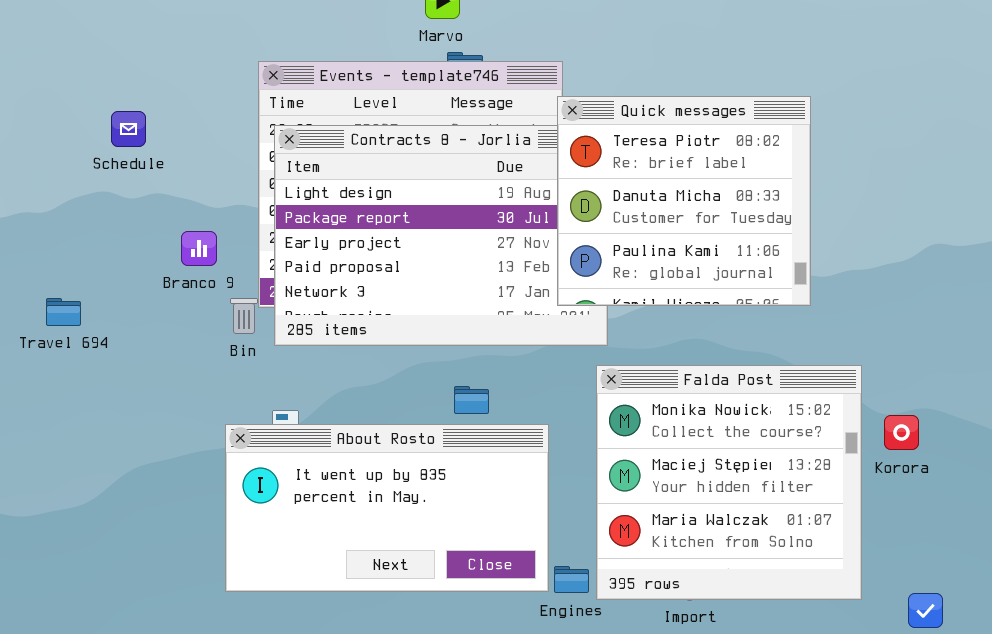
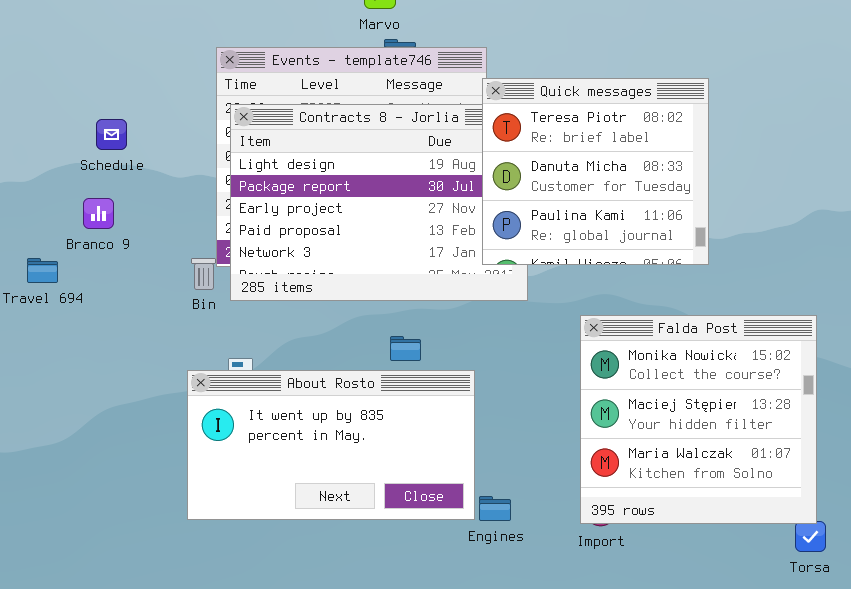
Schedule: [111,111,146,147] -> [96,119,127,150], moved
Branco 9: [181,231,217,266] -> [83,198,114,229], moved
Falda Post: [596,365,862,600] -> [580,315,817,524], moved

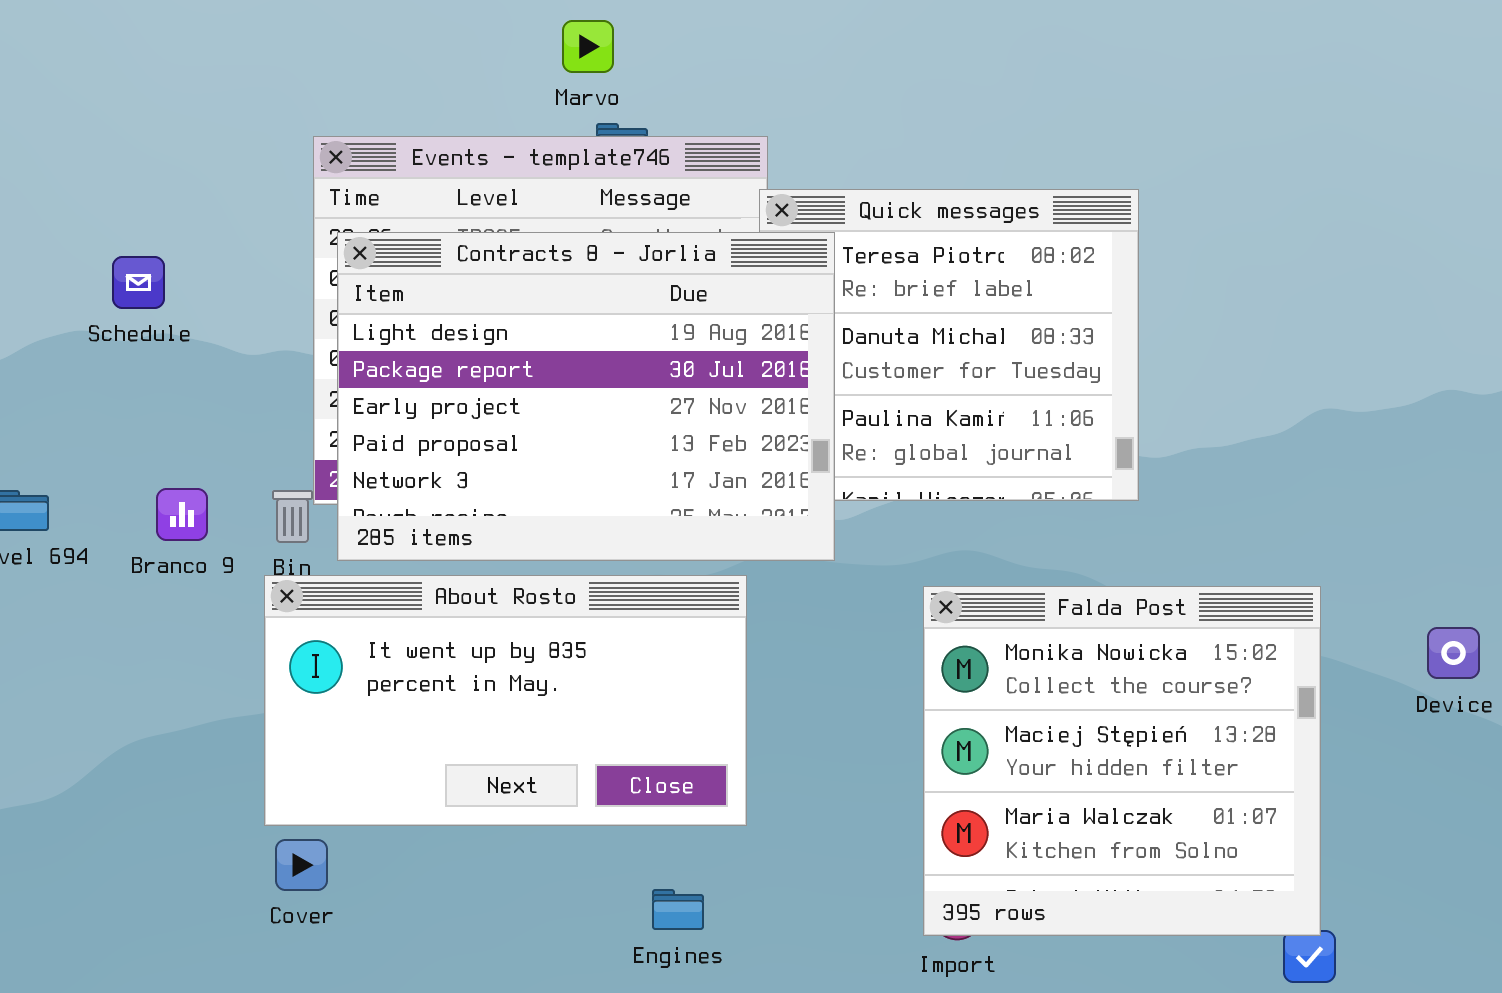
Contracts 8 - Jorlia: [230,104,528,301] -> [337,232,835,561], raised
Branco 9: [83,198,114,229] -> [156,488,208,541], moved
About Rosto: [187,370,475,520] -> [264,575,747,826], moved
Engines: [479,496,511,521] -> [652,889,704,930], moved

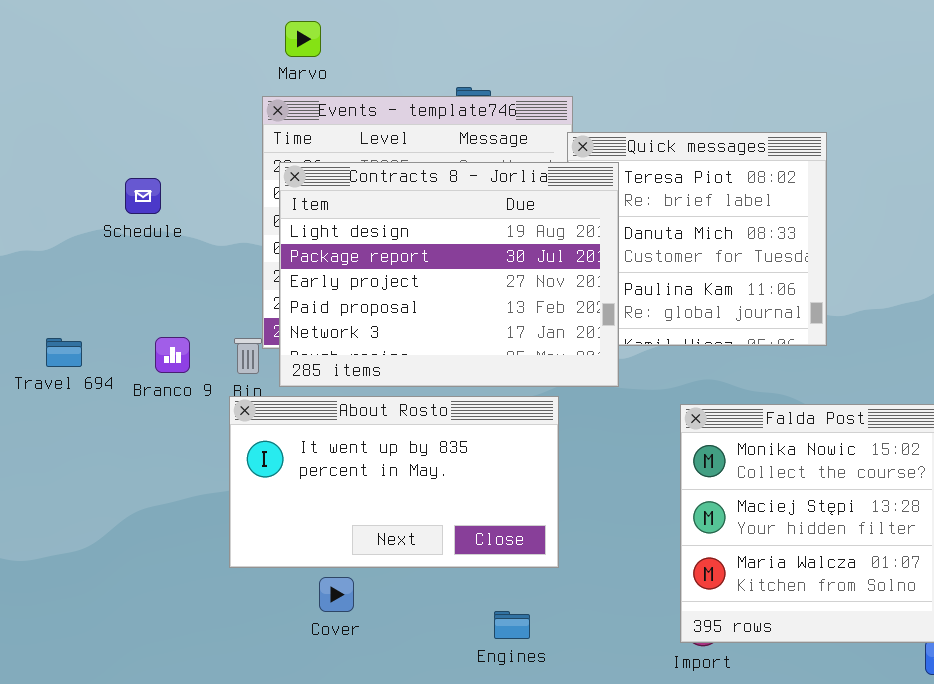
Marvo: [562,20,614,73] -> [285,21,321,57], moved
Cover: [275,839,328,891] -> [319,577,354,612], moved

